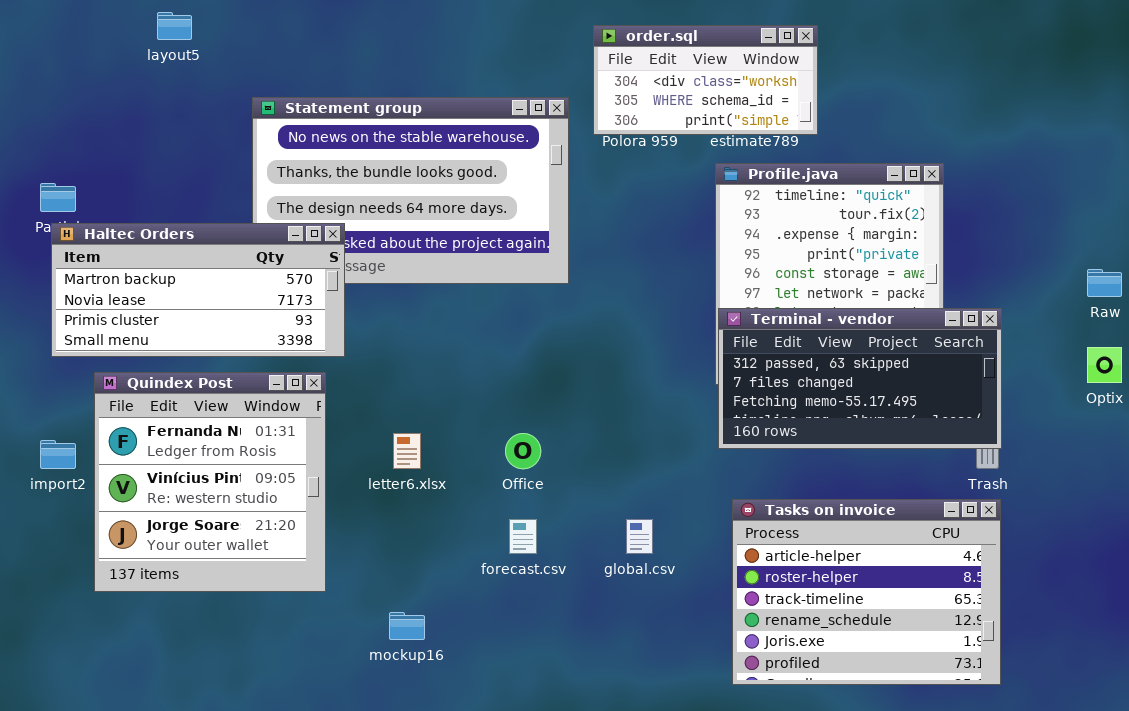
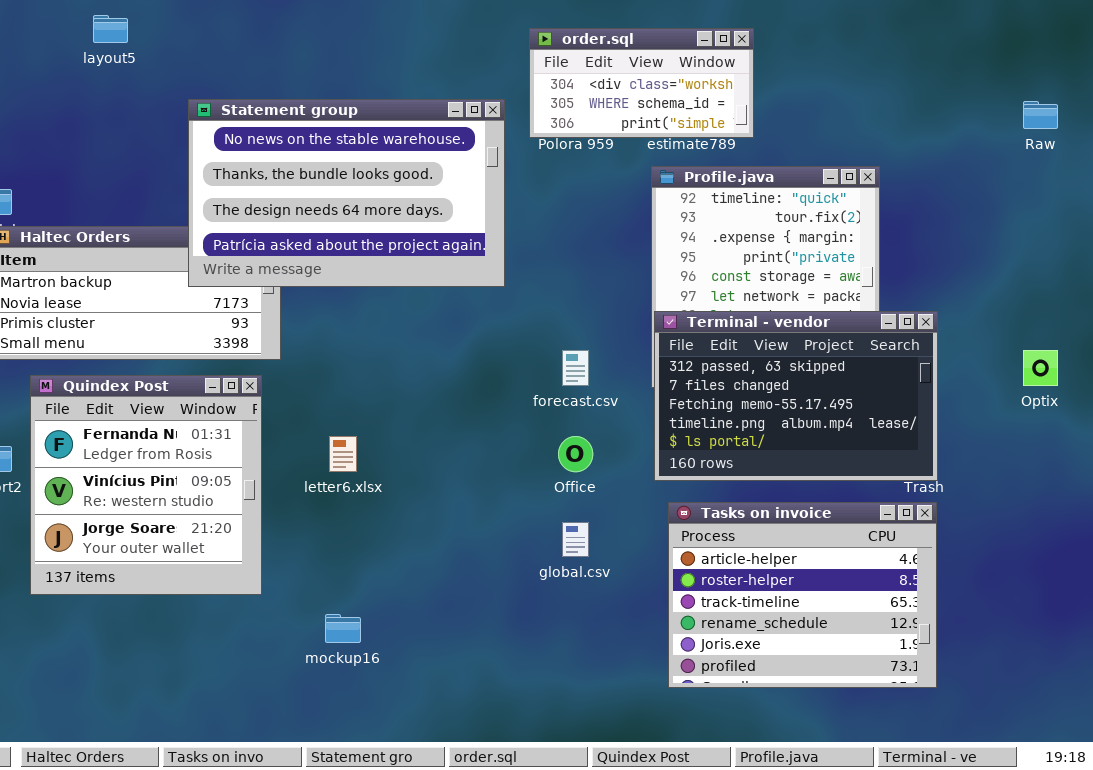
Statement group: [252,97,569,284] -> [188,99,505,287], raised
Raw: [1087,269,1122,297] -> [1023,101,1058,129], moved
Terminal - vendor: [718,308,1002,449] -> [654,311,938,481], resized
Office: [505,433,541,469] -> [558,436,593,472], moved
forecast.csv: [509,519,537,554] -> [562,350,589,386], moved

